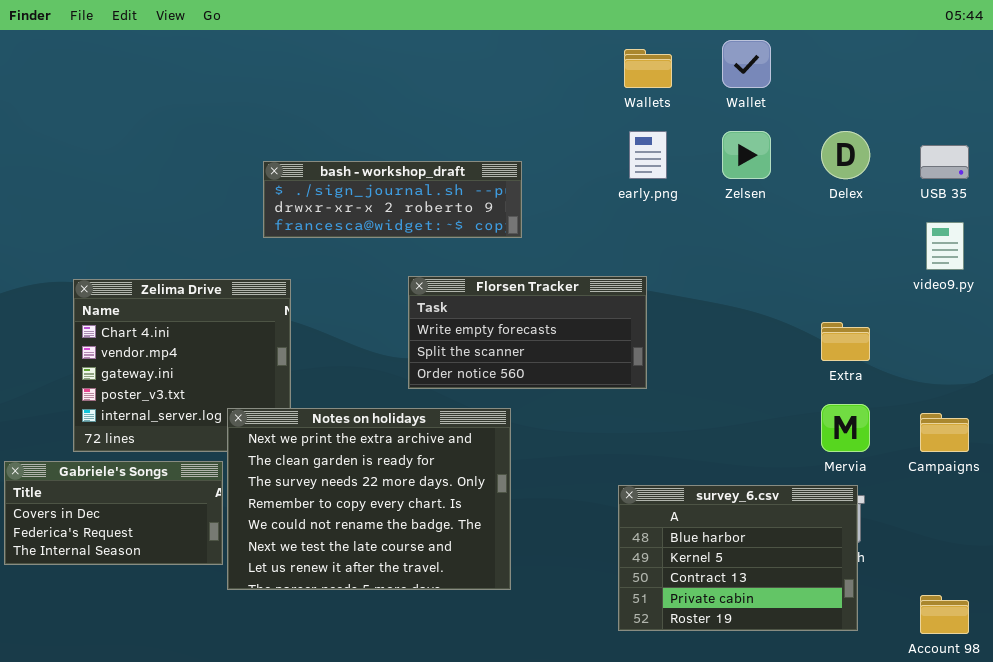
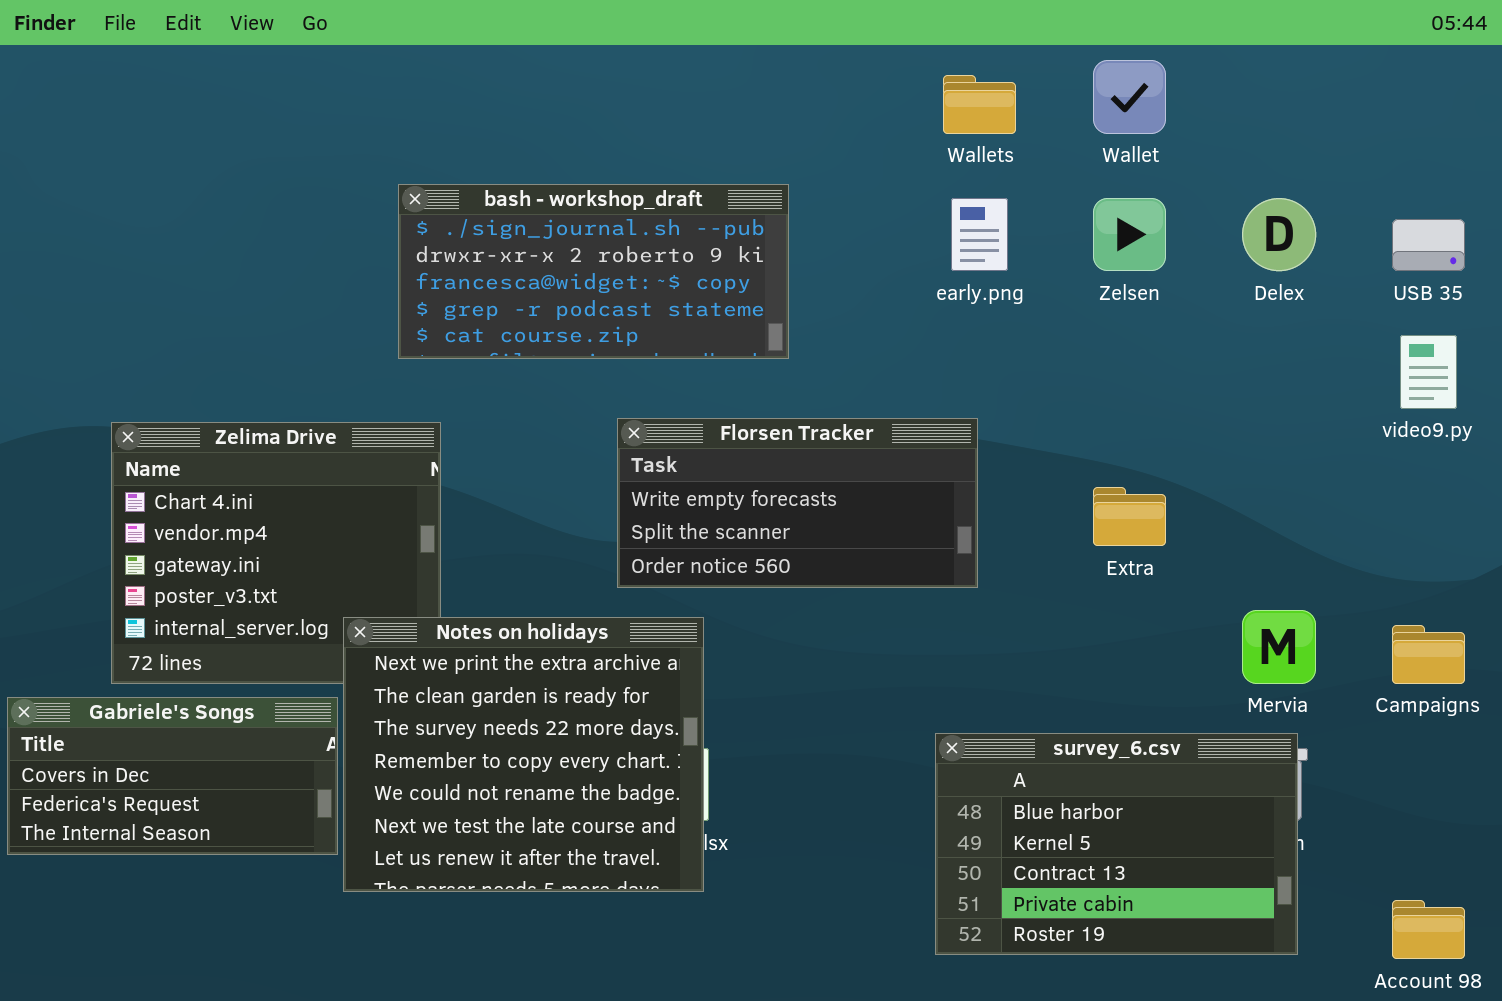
bash - workshop_draft: [263,161,522,238] -> [398,184,789,359], resized
Extra: [821,322,870,361] -> [1093,487,1166,546], moved
Notes on holidays: [227,408,511,590] -> [343,617,704,892], resized

